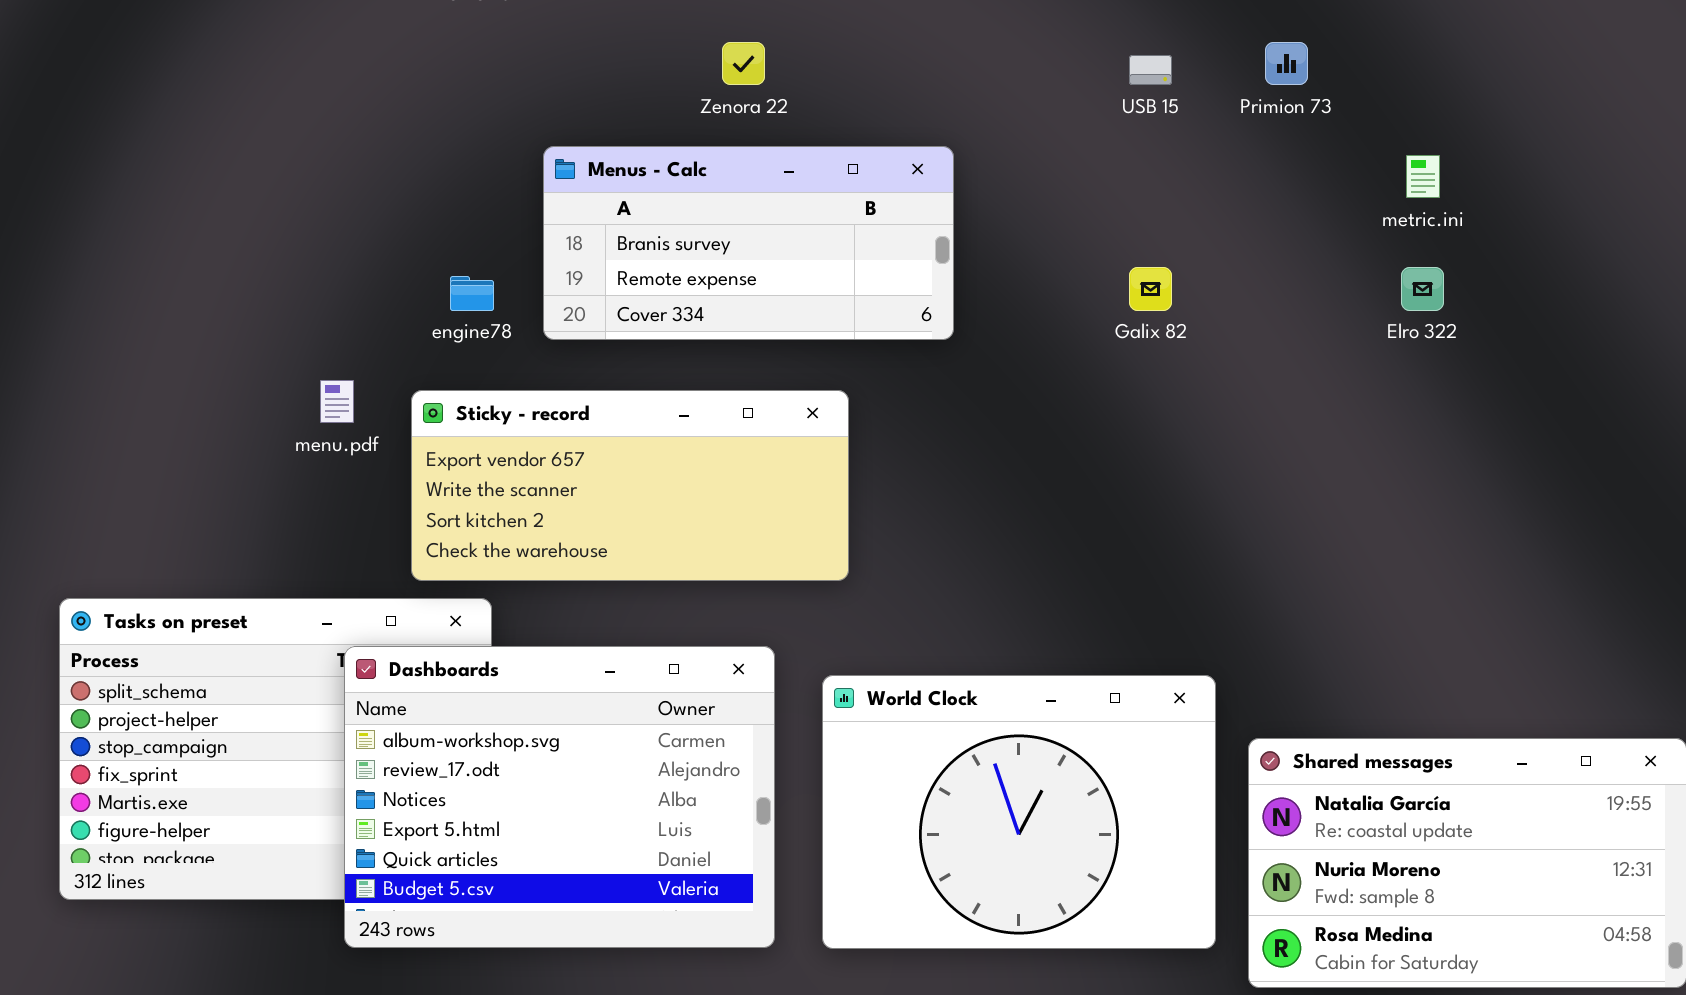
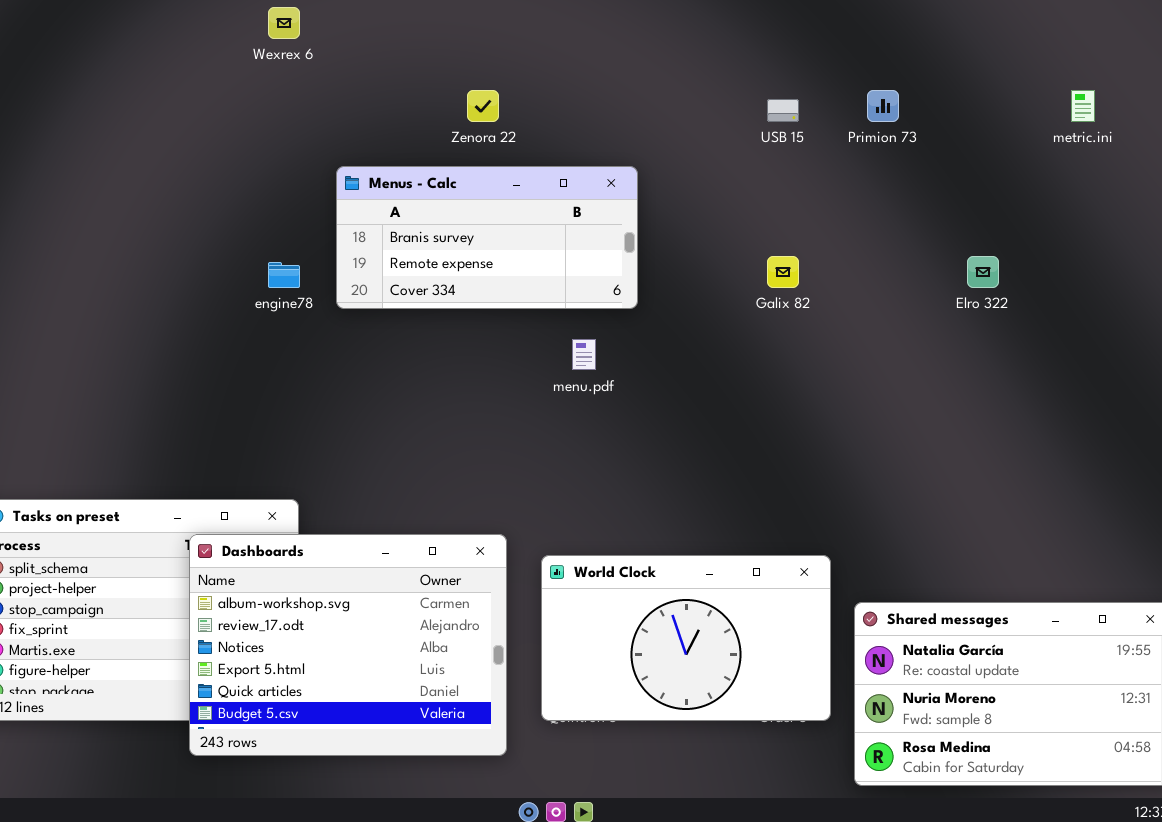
metric.ini: [1406,155,1440,198] -> [1071,90,1095,122], moved
menu.pdf: [320,380,354,423] -> [572,339,596,370], moved
Sticky - record: [411,390,849,581] -> none, closed
World Clock: [822,675,1216,949] -> [541,555,831,721], resized

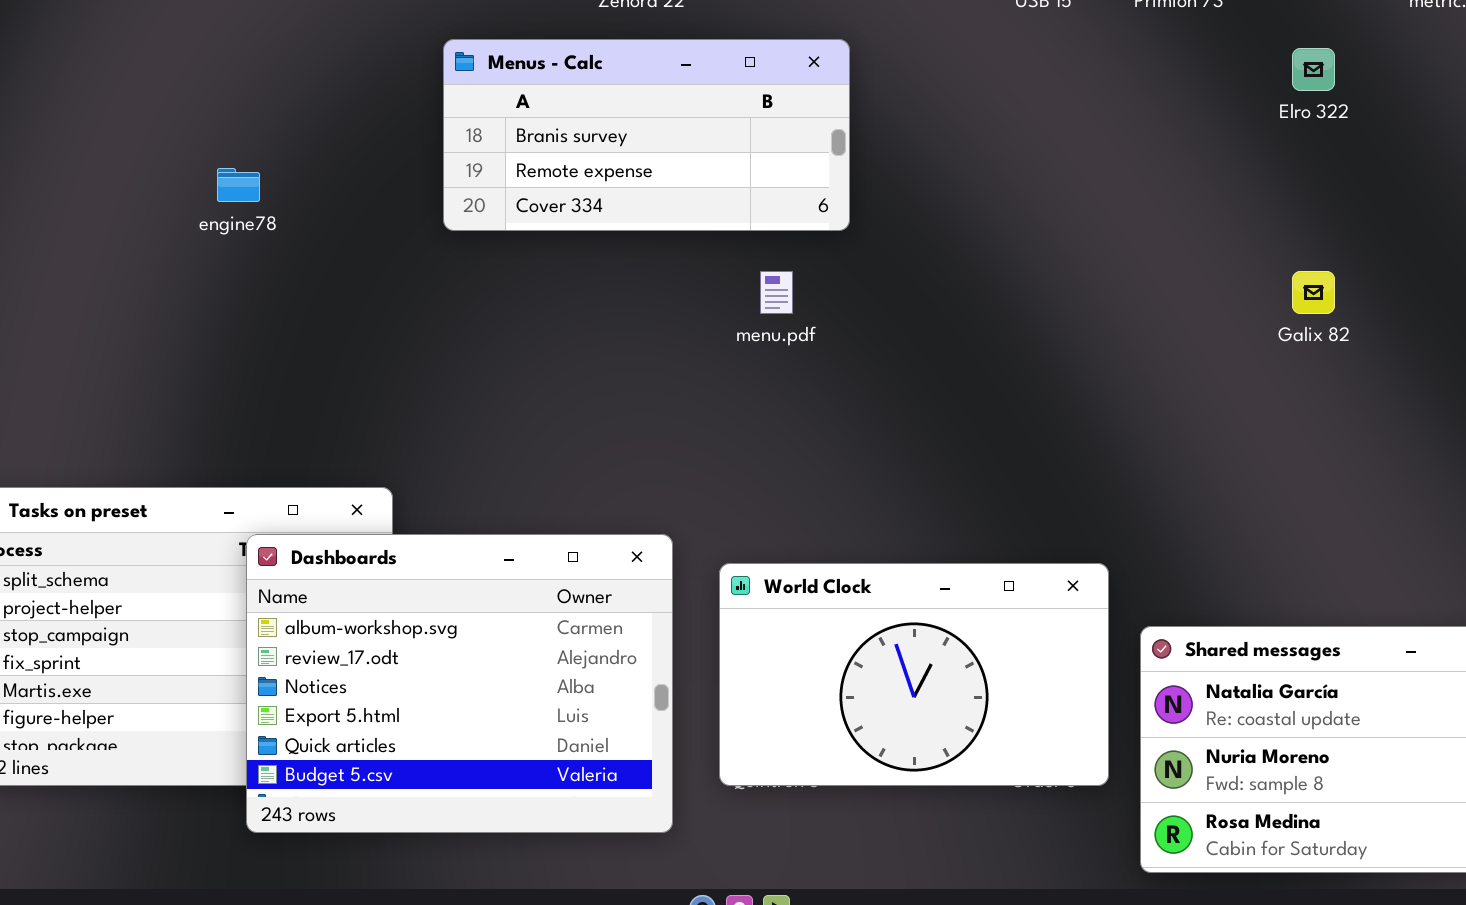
Galix 82: [767,256,799,288] -> [1292,271,1335,314], moved
Elro 322: [967,256,999,288] -> [1292,48,1335,91], moved
engine78: [268,262,300,288] -> [217,168,260,202], moved

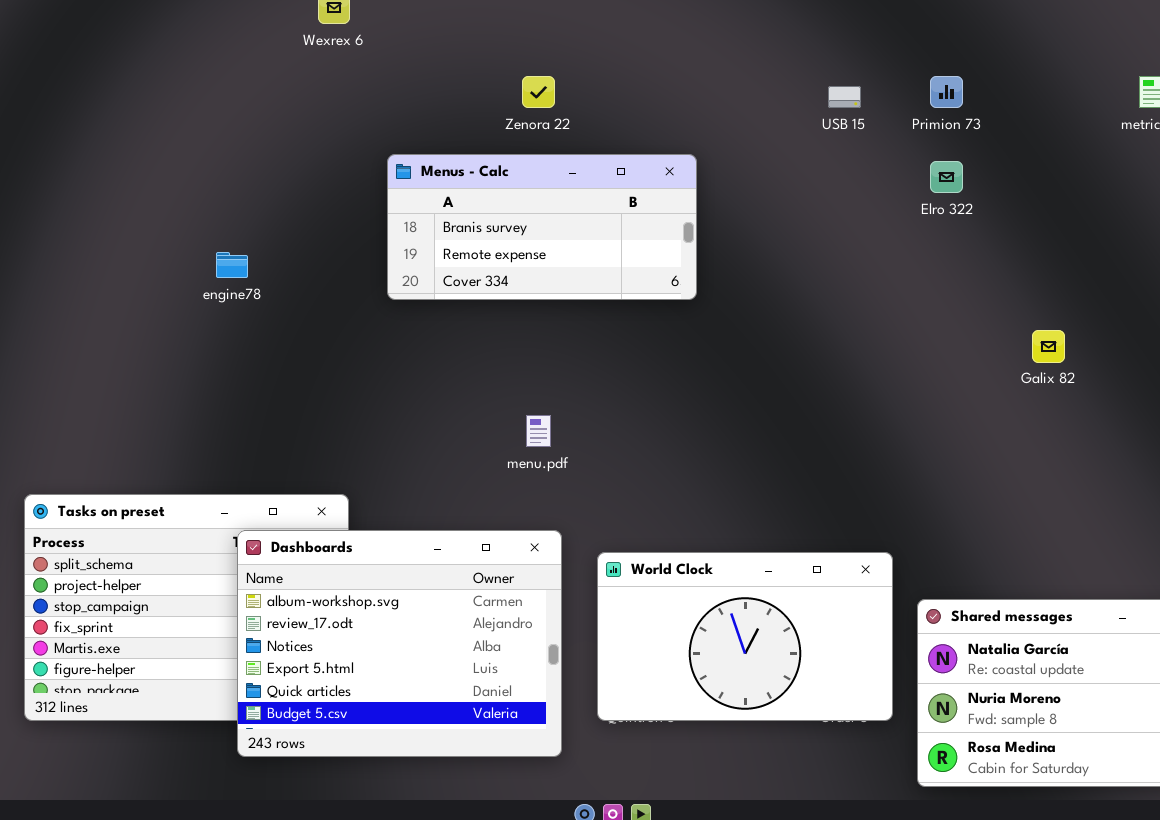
Elro 322: [1292,48,1335,91] -> [930,161,963,193], moved
menu.pdf: [760,271,793,314] -> [526,415,551,447], moved

